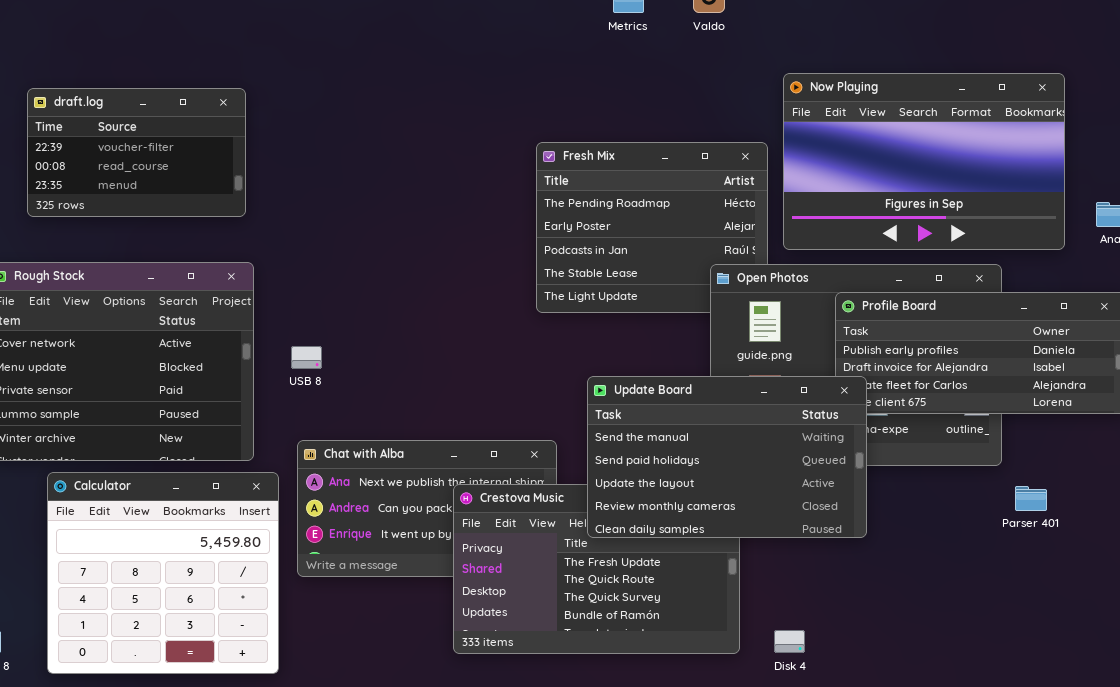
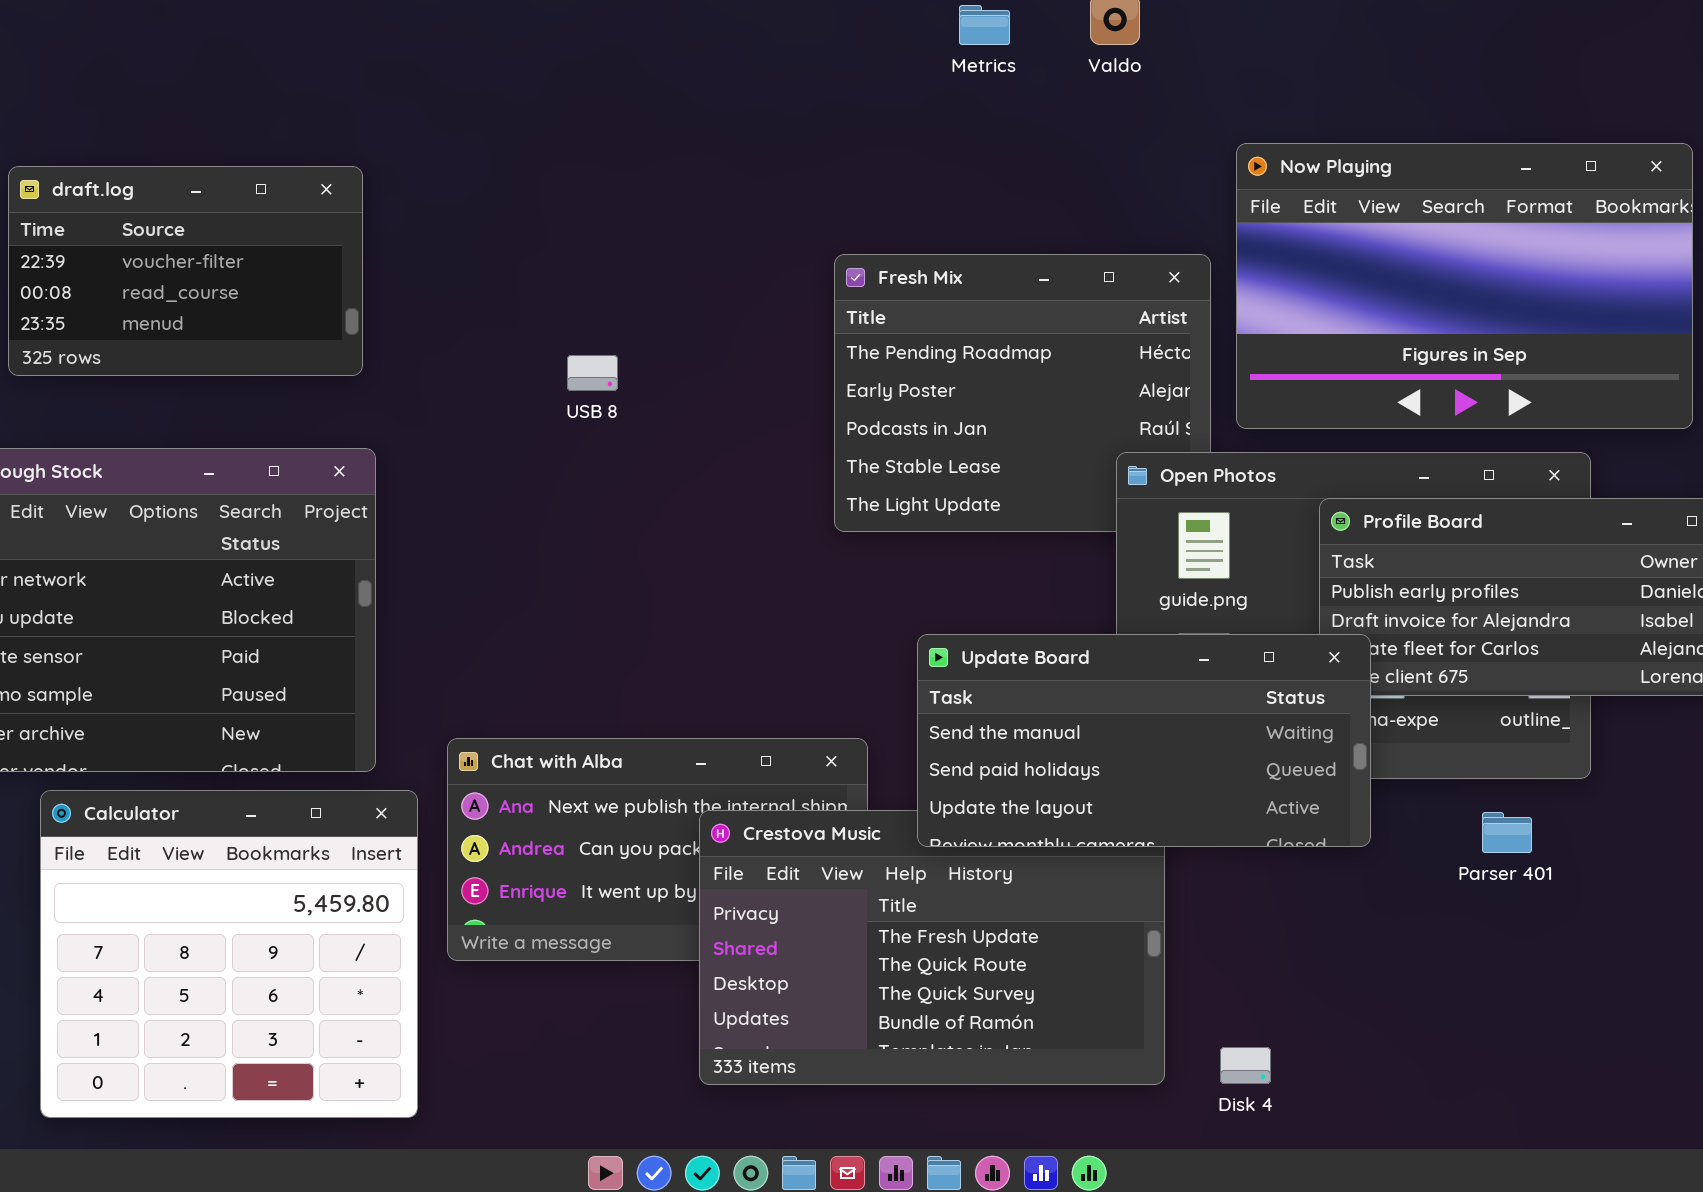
USB 8: [291,346,322,369] -> [567,355,618,391], moved
Update Board: [587,376,867,538] -> [917,634,1371,847], resized
Parser 401: [1015,486,1047,511] -> [1482,812,1532,853], moved

